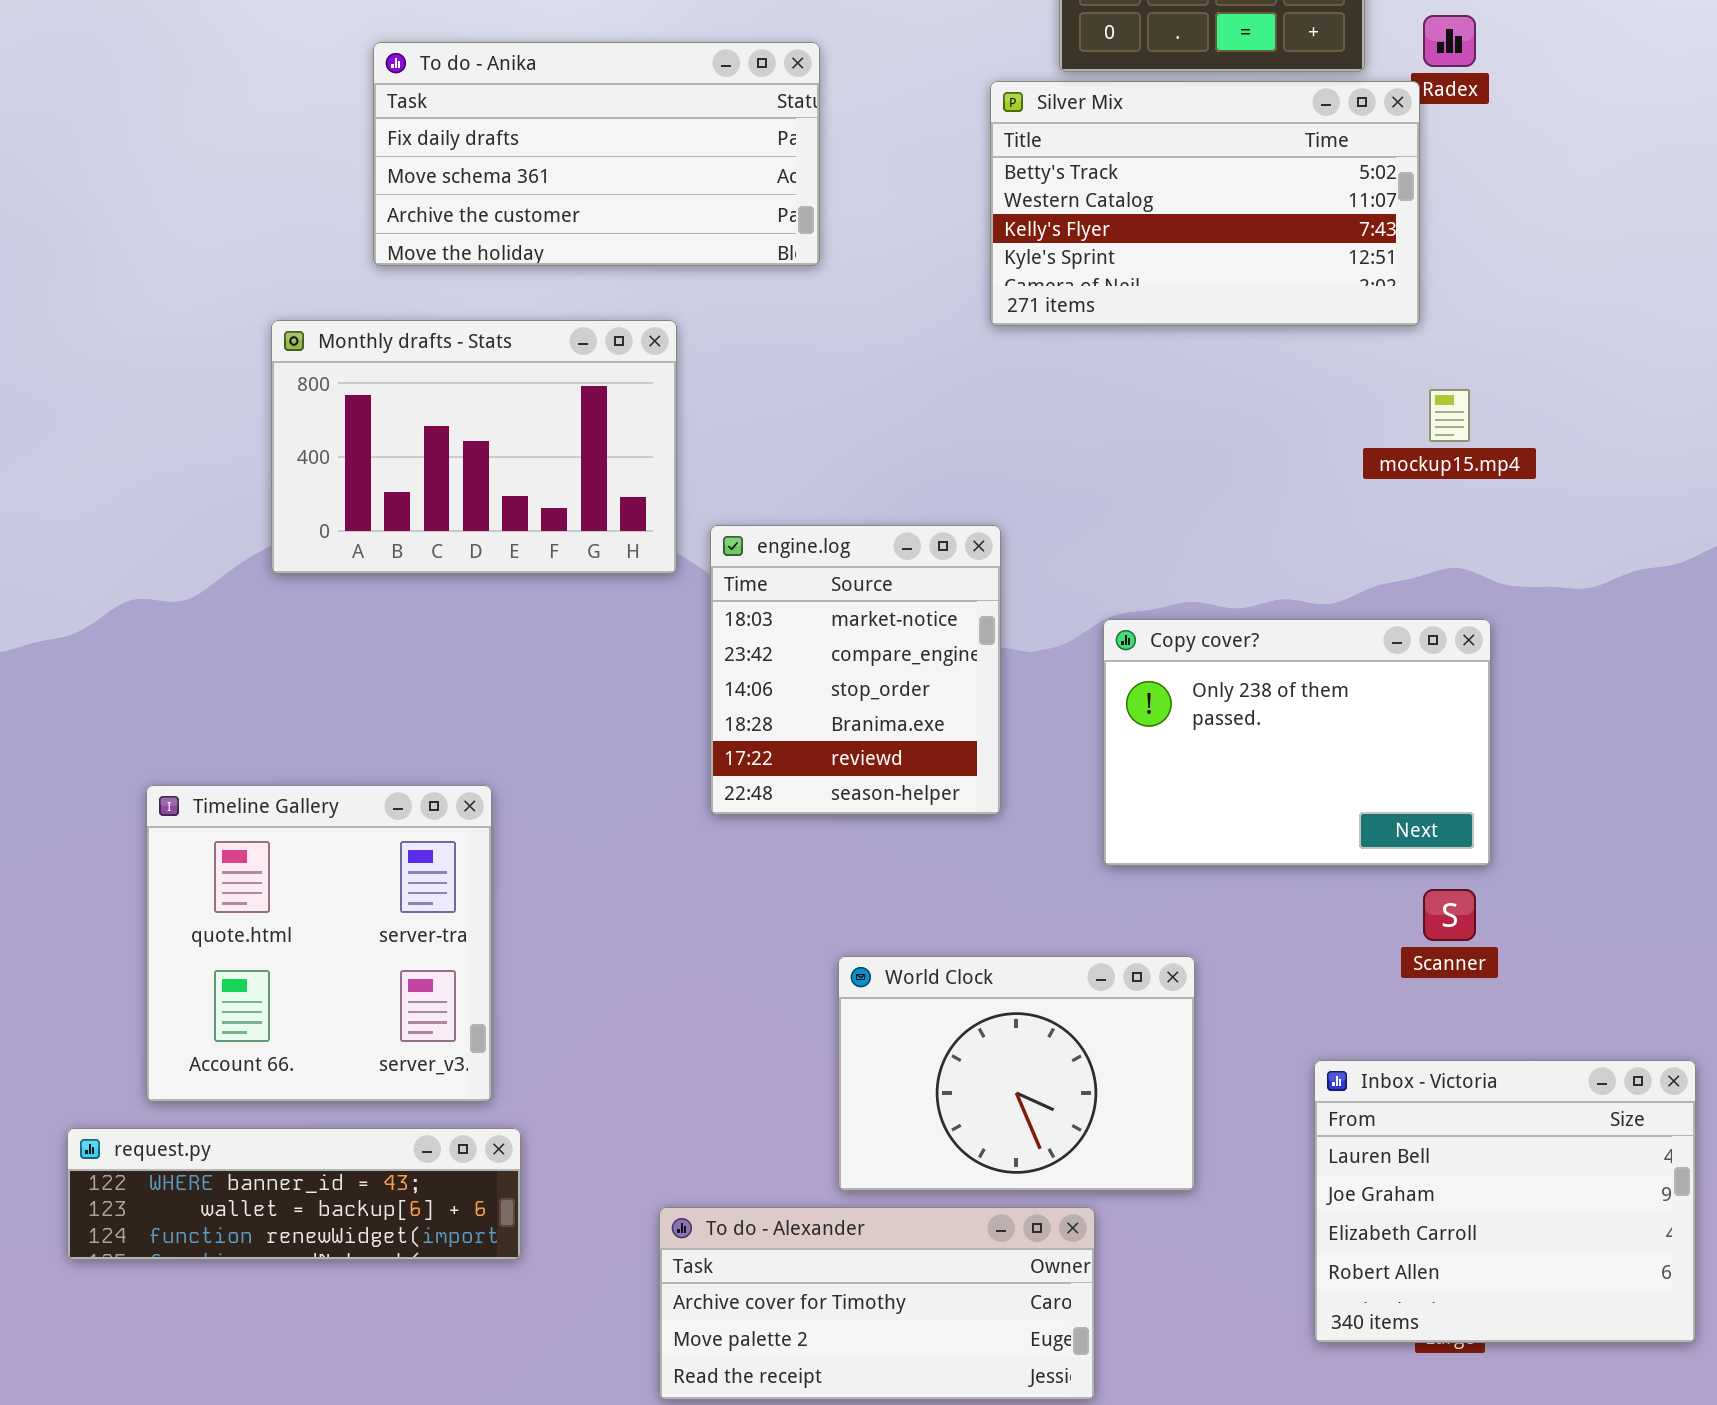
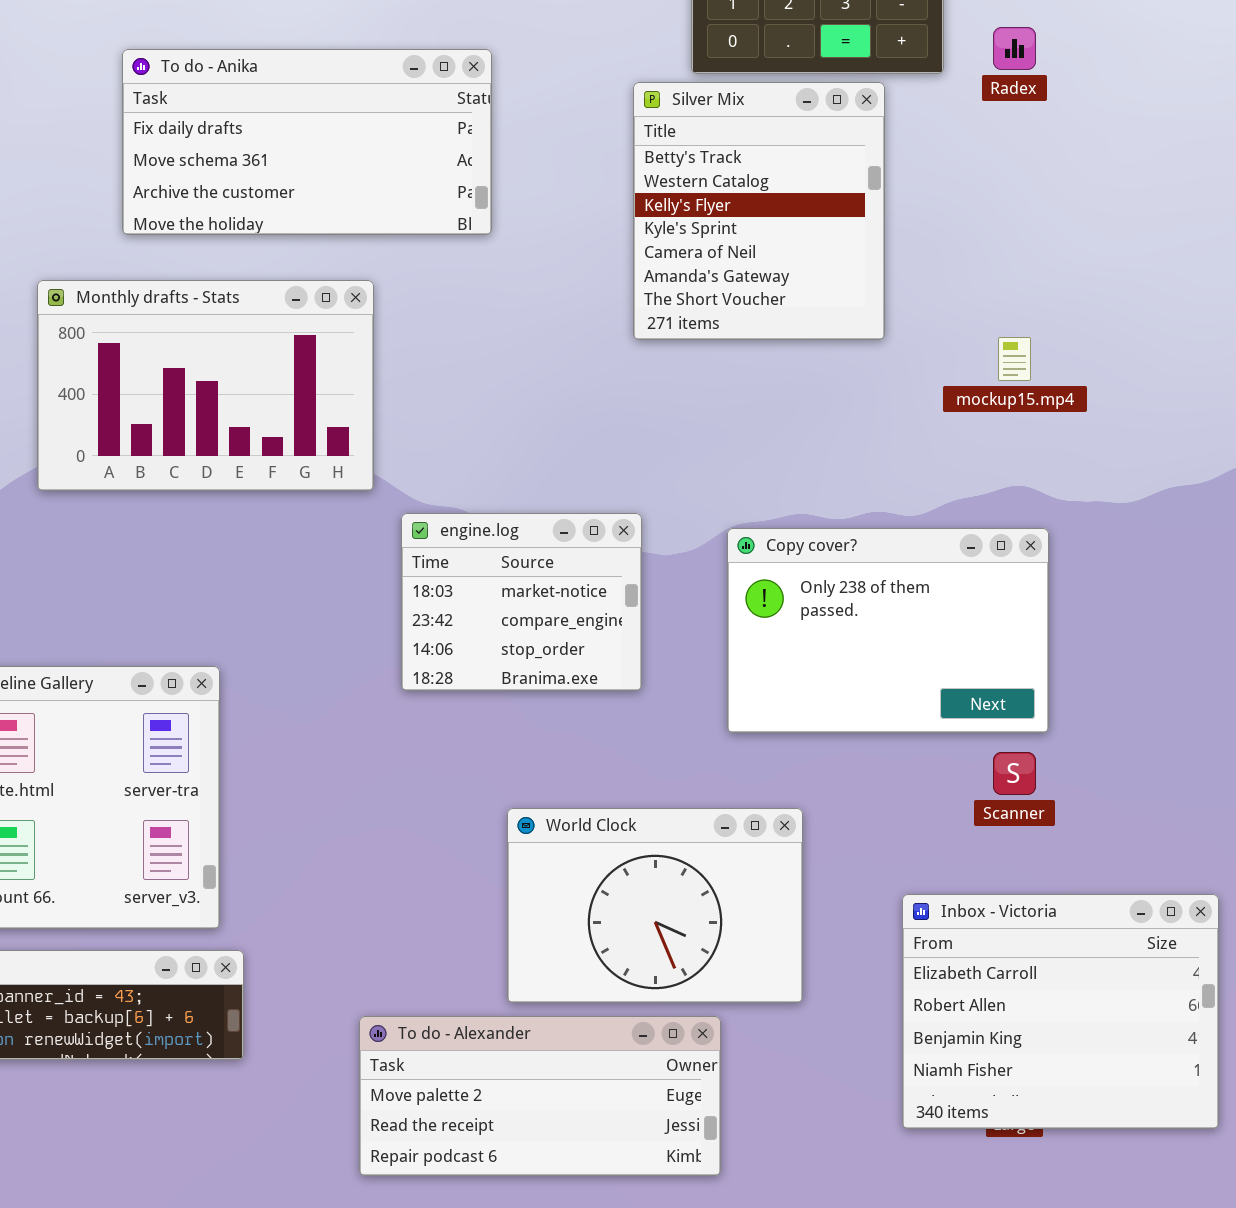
Silver Mix: [990,81,1420,326] -> [633,82,885,340], resized
engine.log: [710,525,1001,815] -> [401,513,642,691], resized
Inbox - Victoria: [1314,1060,1696,1343] -> [902,894,1219,1129], scrolled down 2 rows
To do - Alexander: [659,1207,1095,1400] -> [359,1016,721,1176], scrolled down 1 row

